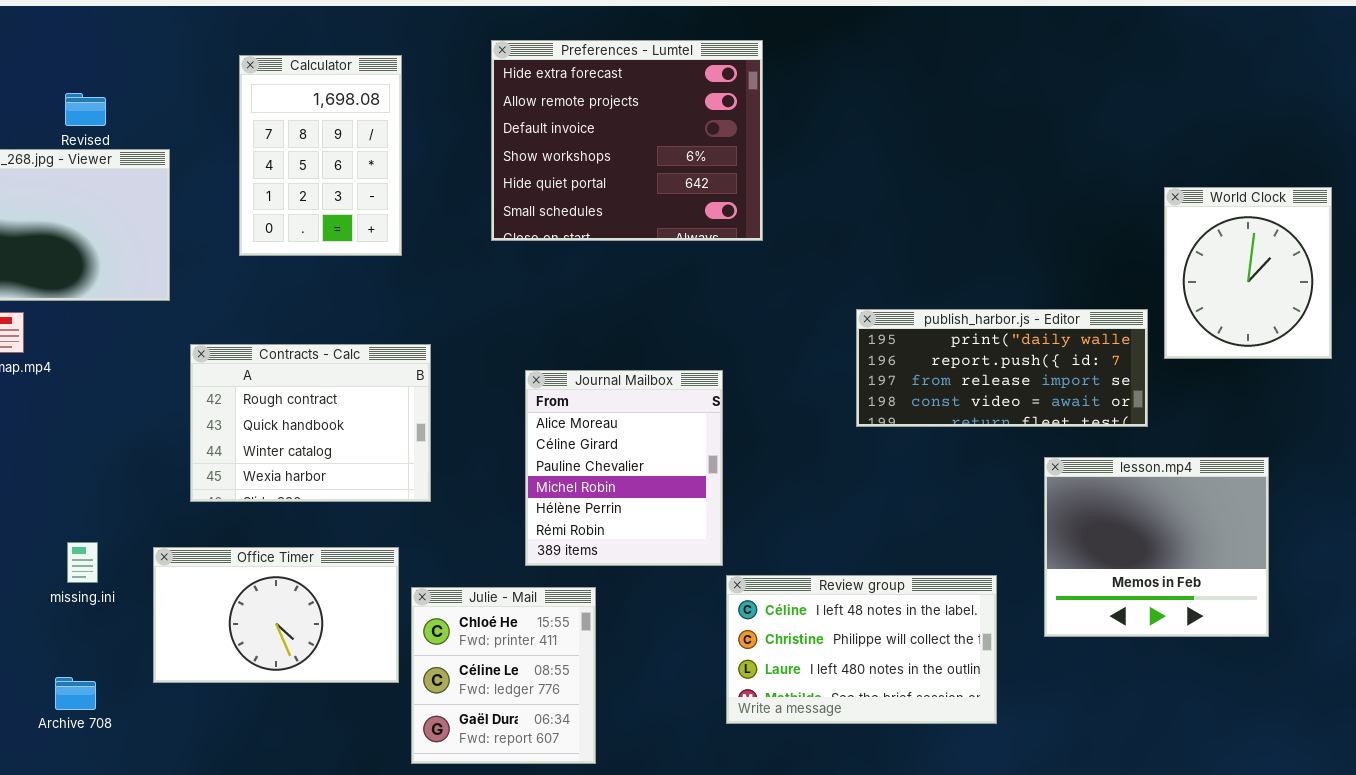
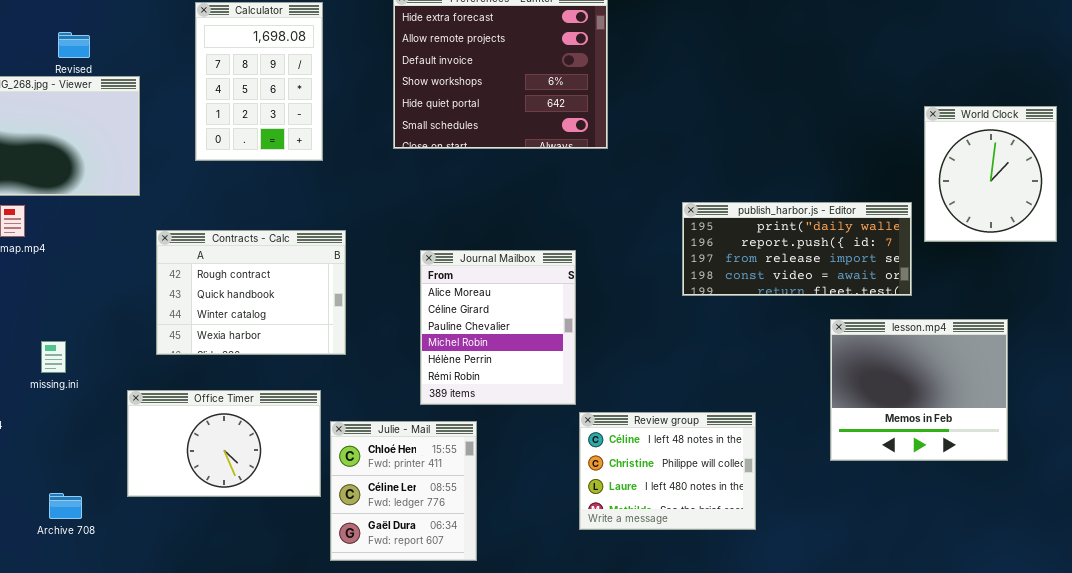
missing.ini: [67,542,98,583] -> [41,341,66,373], moved
Review group: [726,575,997,724] -> [579,412,756,530], resized

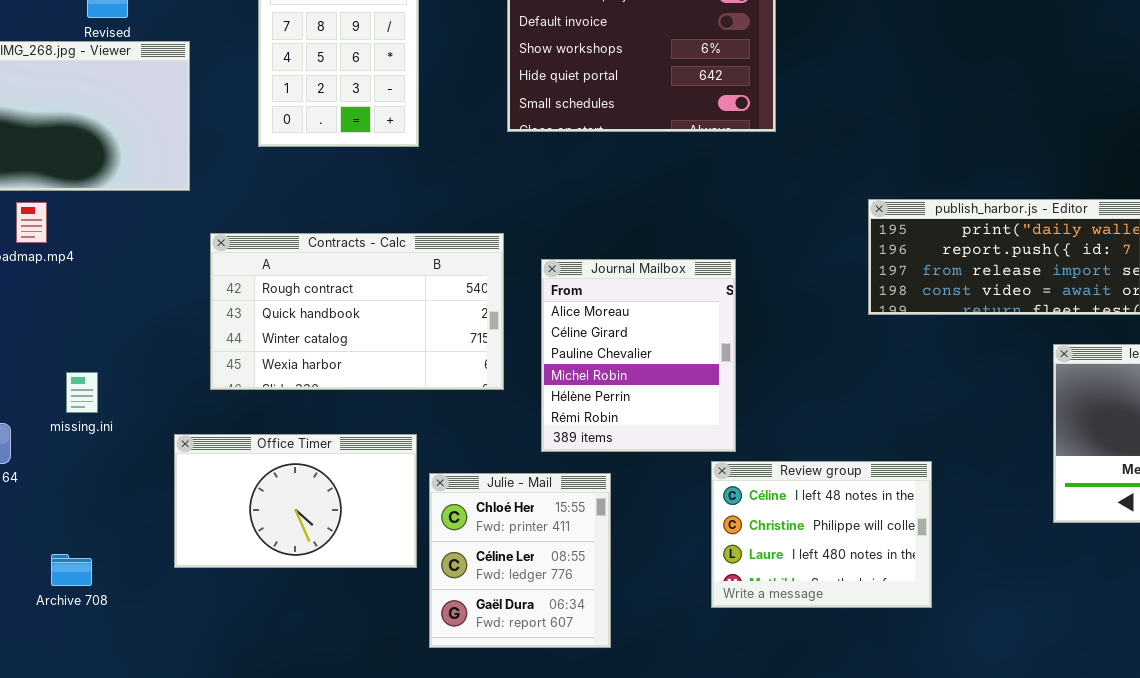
Contracts - Calc: [156,230,346,355] -> [210,233,504,390], resized
Review group: [579,412,756,530] -> [711,461,932,608], moved
Archive 708: [49,493,82,519] -> [51,554,92,586], moved

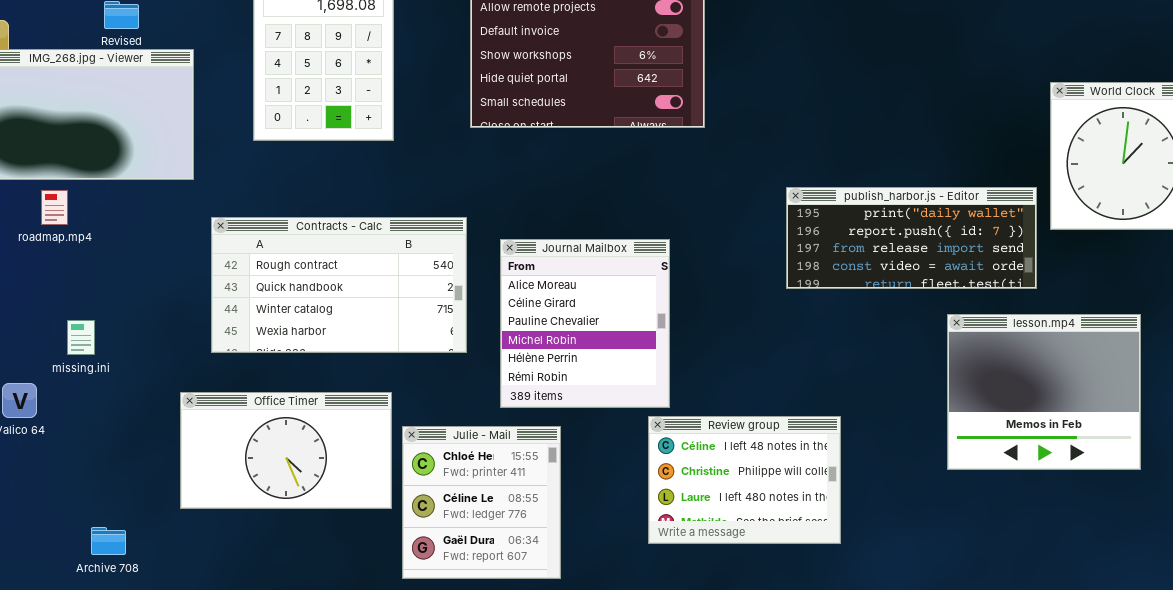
missing.ini: [66,372,98,413] -> [67,320,95,355], moved
Archive 708: [51,554,92,586] -> [91,527,126,555], moved

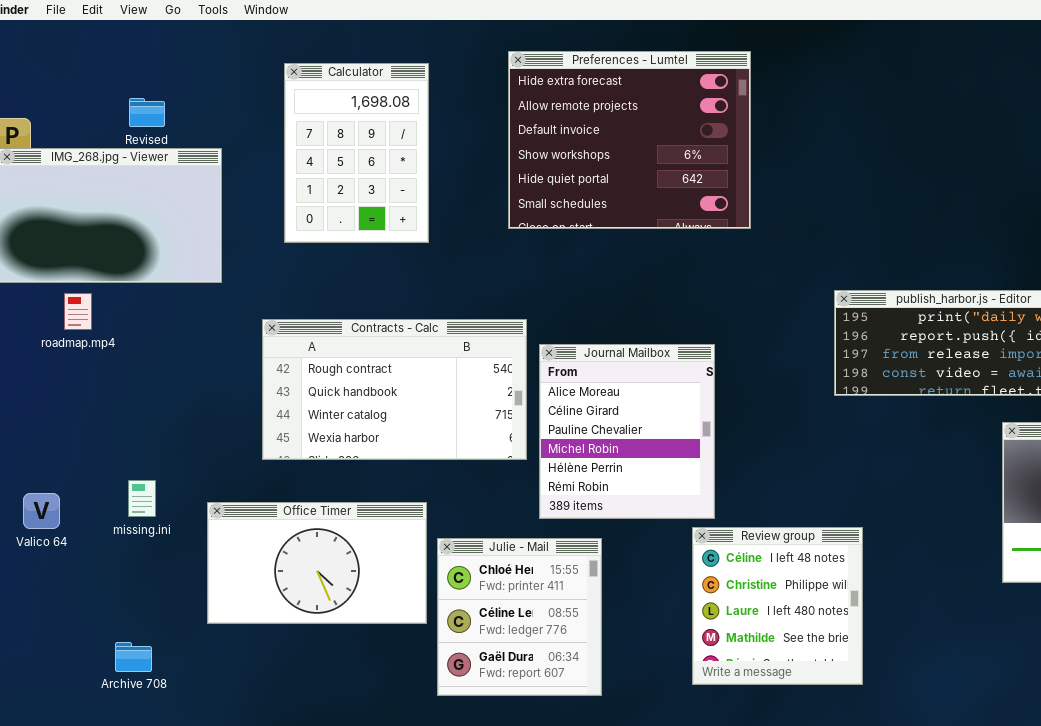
Contracts - Calc: [211,217,467,353] -> [262,319,527,460], moved
missing.ini: [67,320,95,355] -> [128,480,156,517], moved
Review group: [648,416,841,544] -> [692,527,863,685], resized

